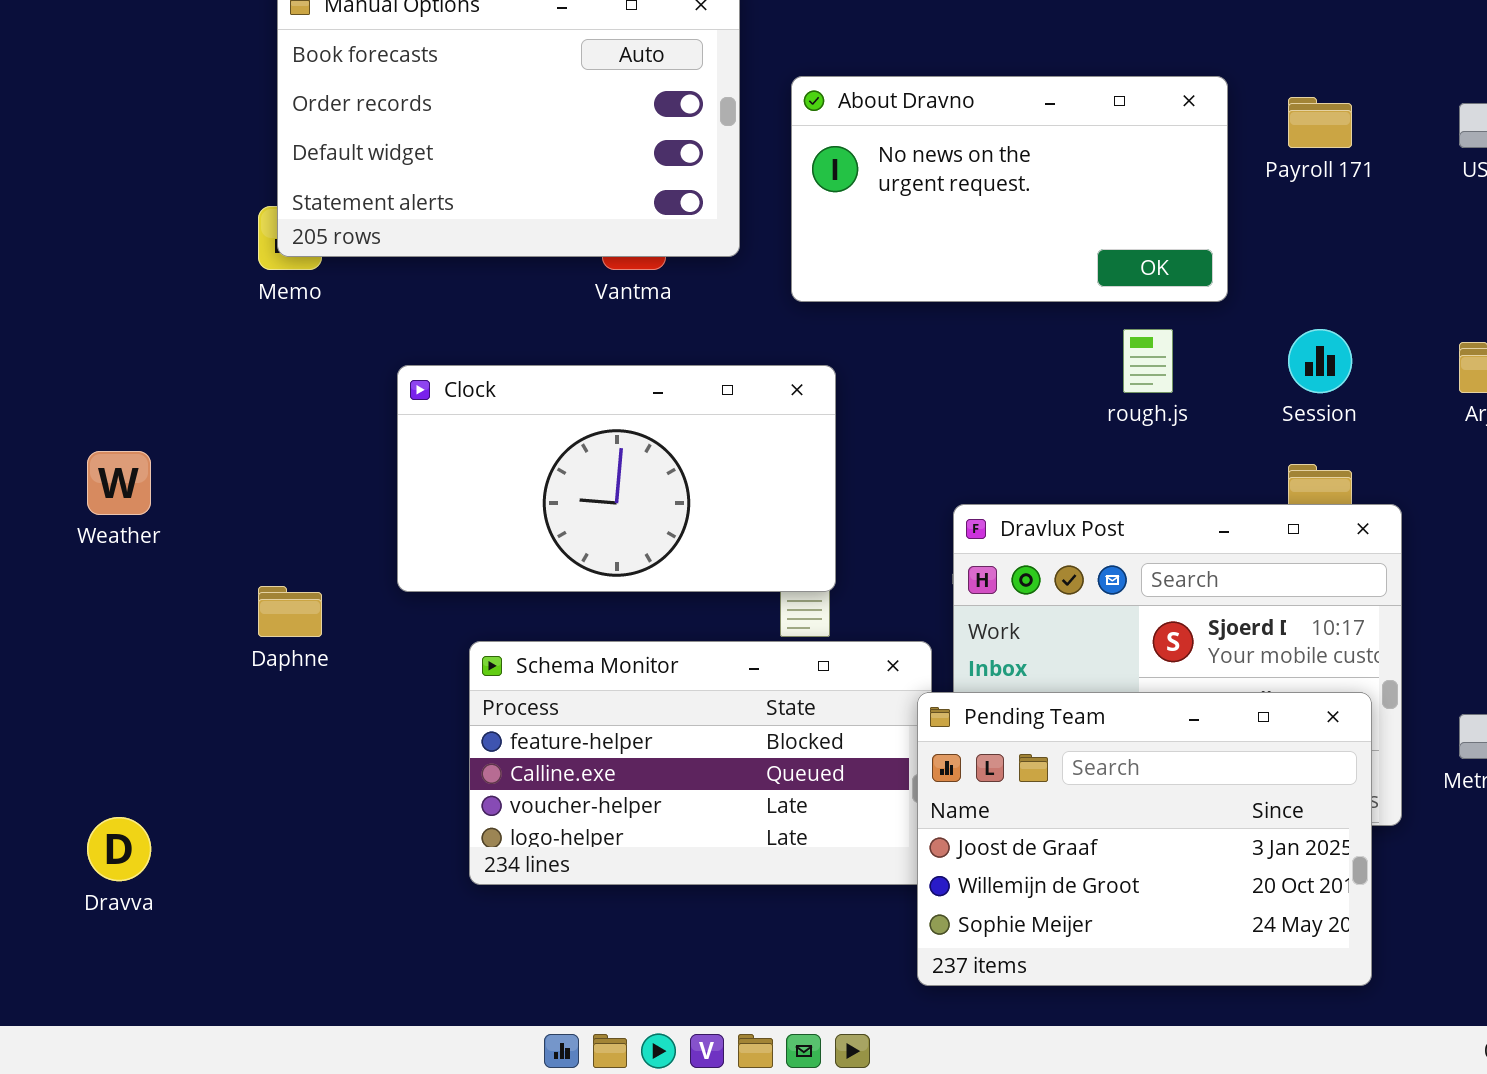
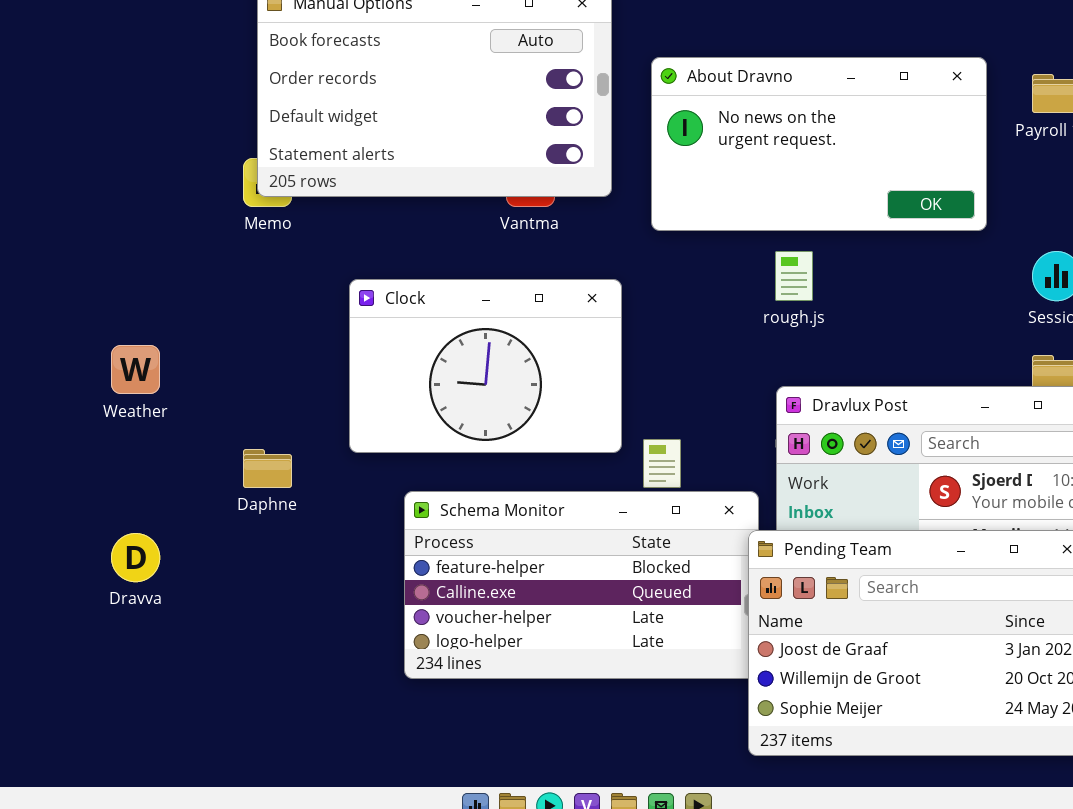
rough.js: [1123,329,1173,393] -> [775,251,813,301], moved
Clock: [397,365,836,592] -> [349,279,622,453], resized
Dravva: [87,817,151,881] -> [111,533,160,582], moved

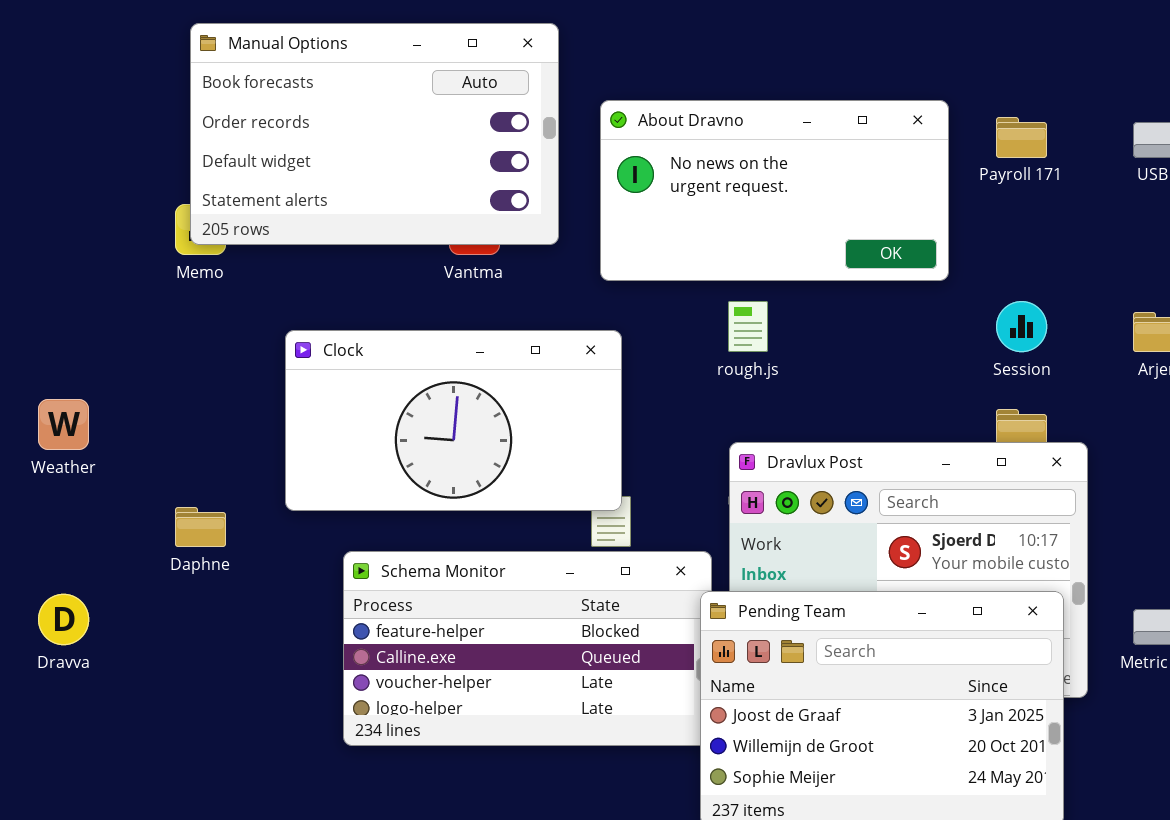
Clock: [349,279,622,453] -> [285,330,622,511], resized

